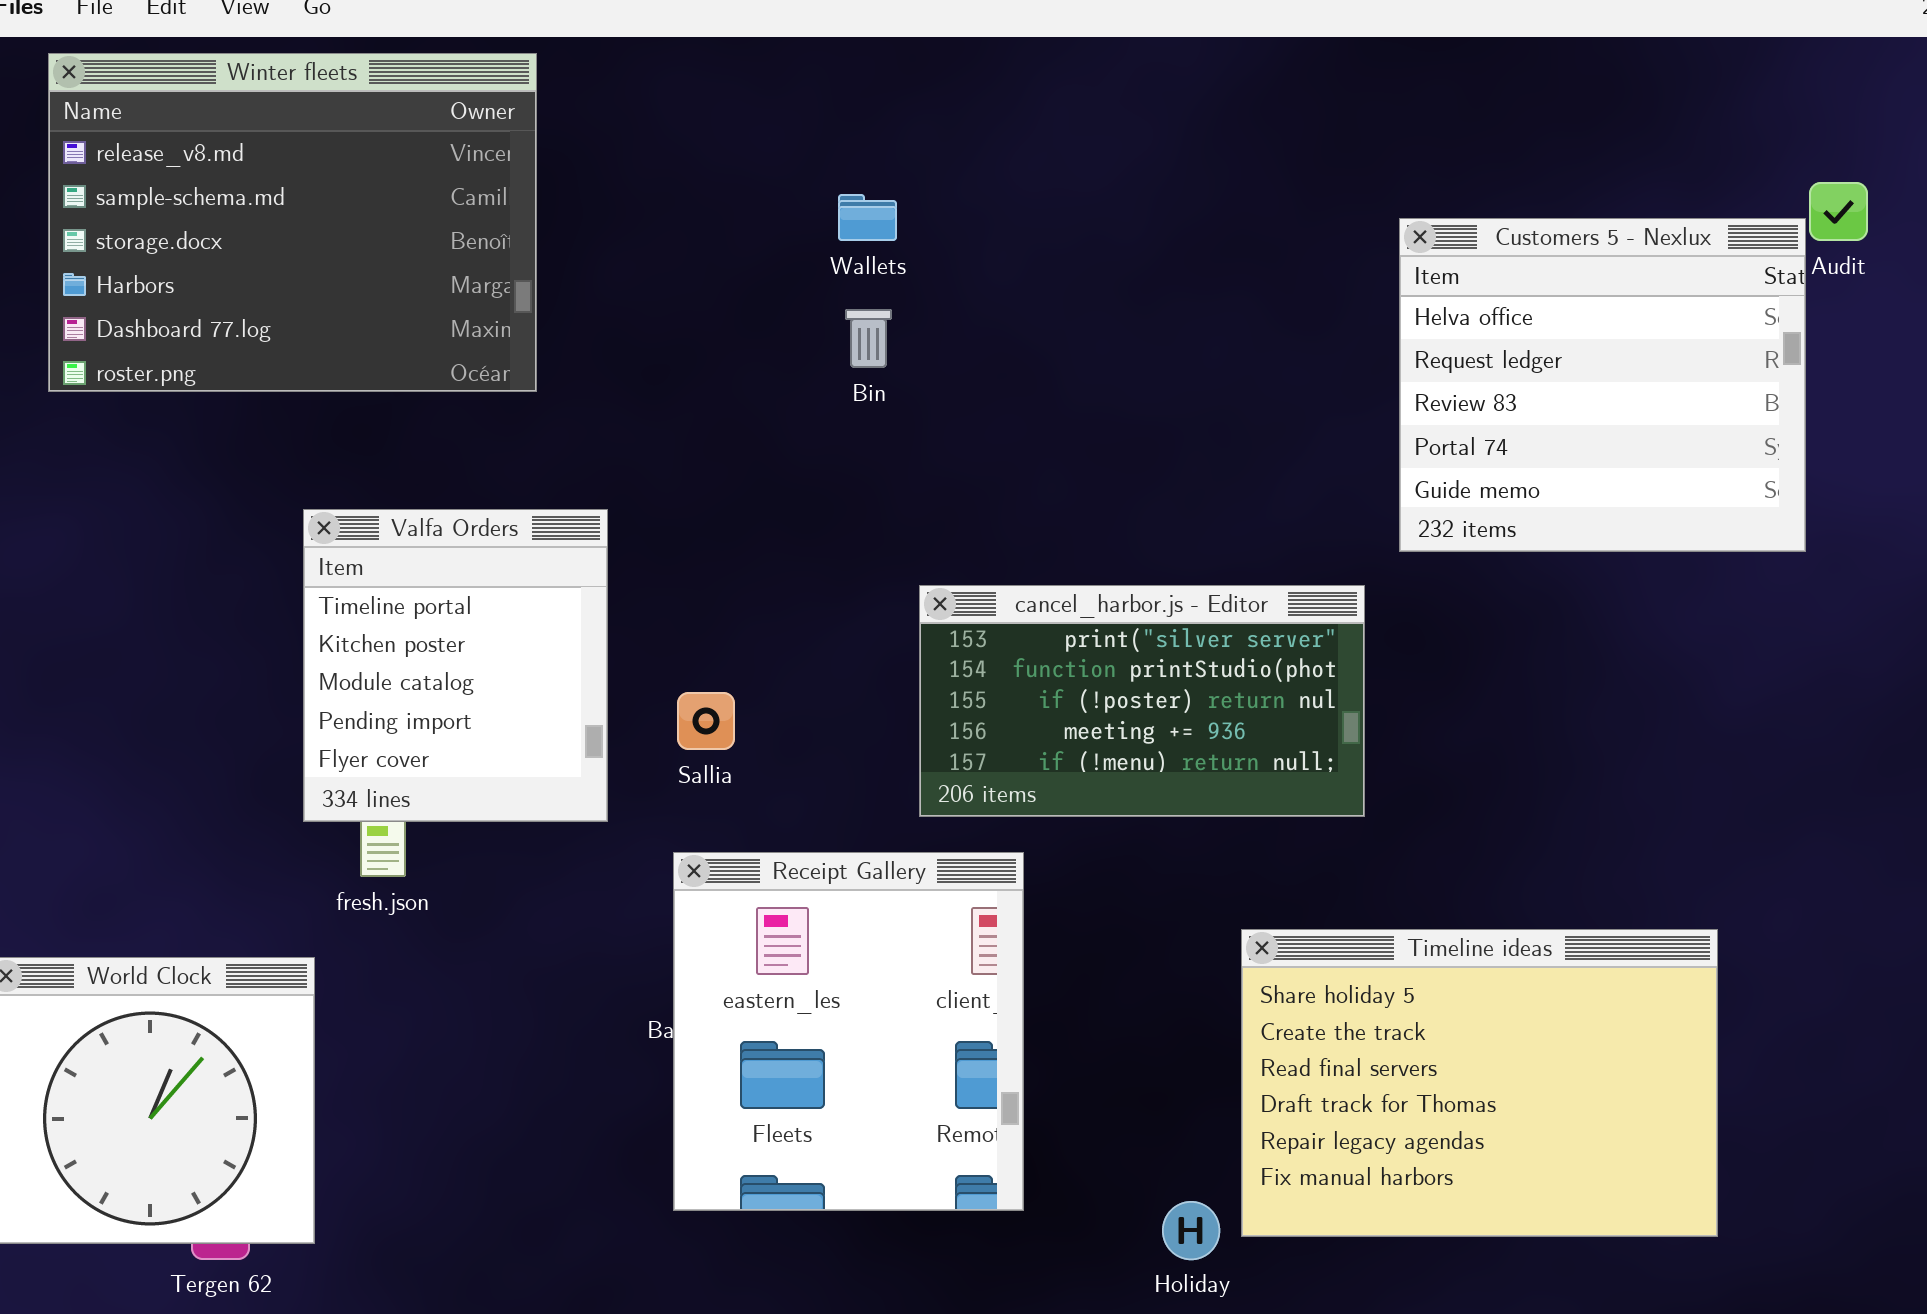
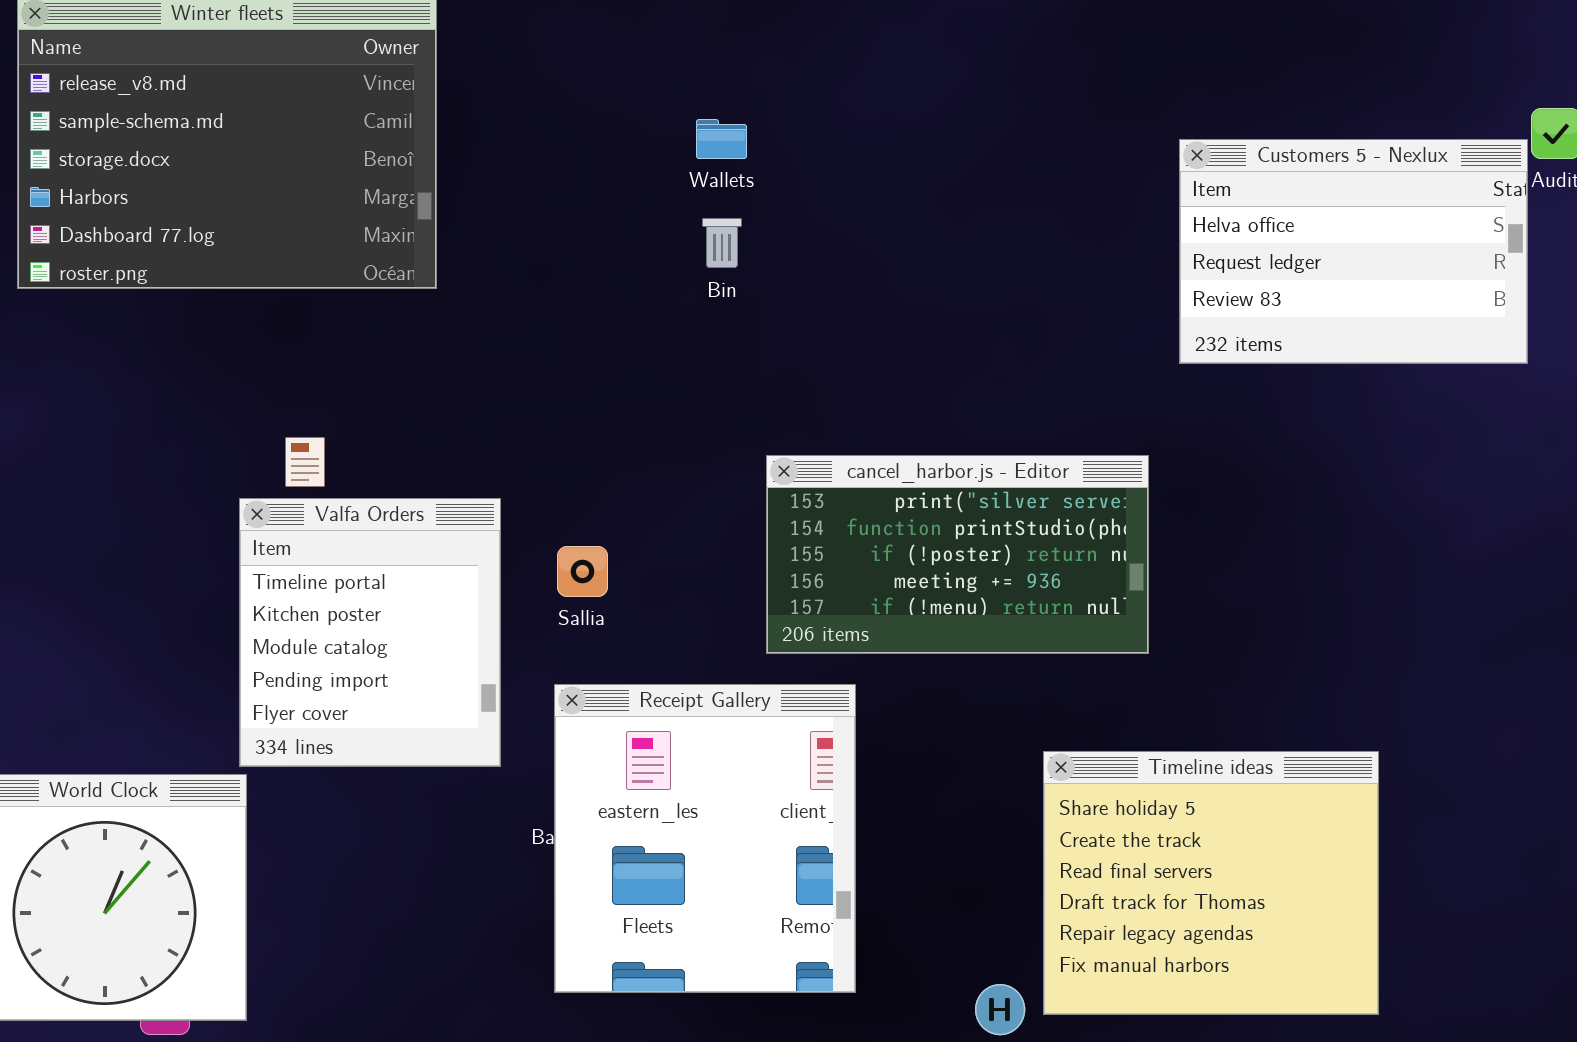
Customers 5 - Nexlux: [1399,218,1806,552] -> [1179,139,1528,364], resized
Valfa Orders: [303,509,608,822] -> [239,498,501,767], moved
Timeline ideas: [1241,929,1718,1237] -> [1043,751,1379,1015], resized

